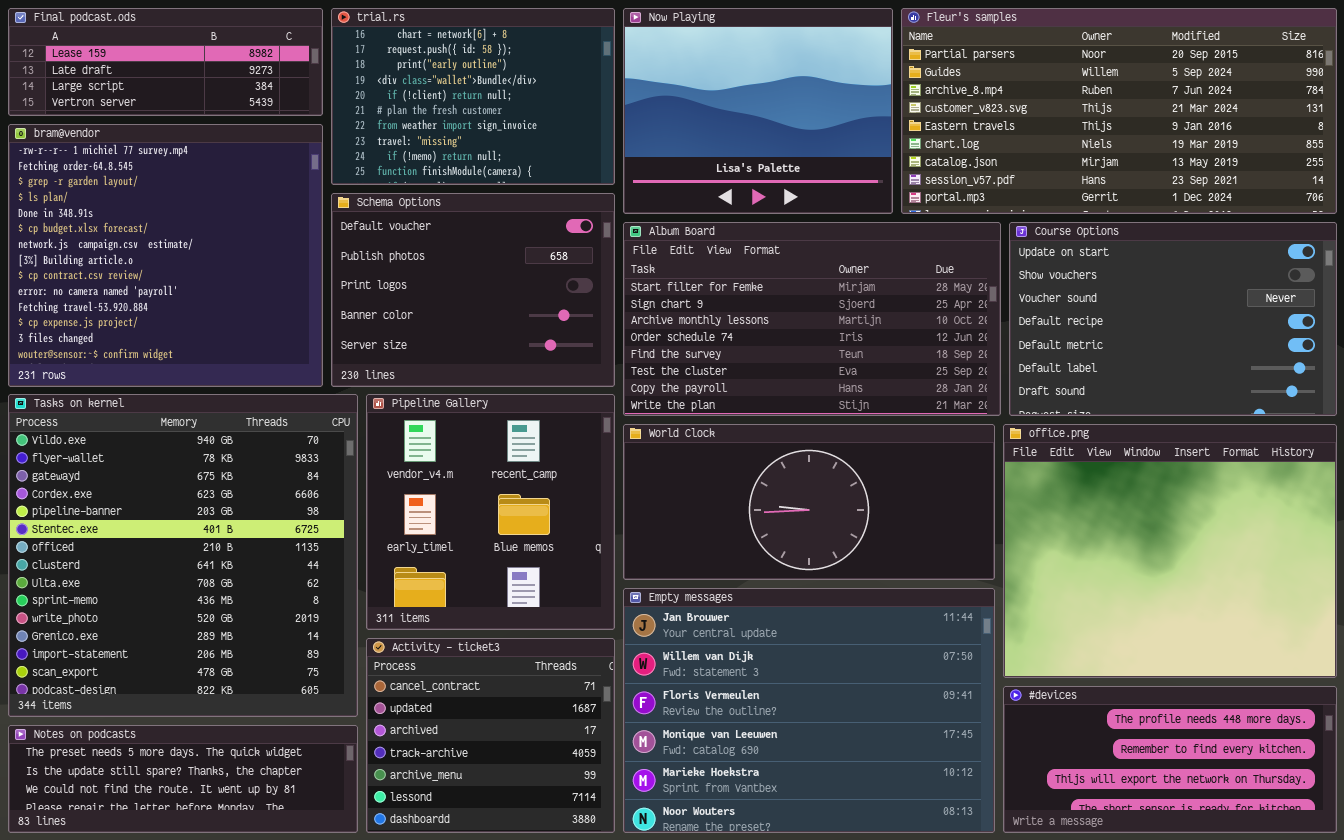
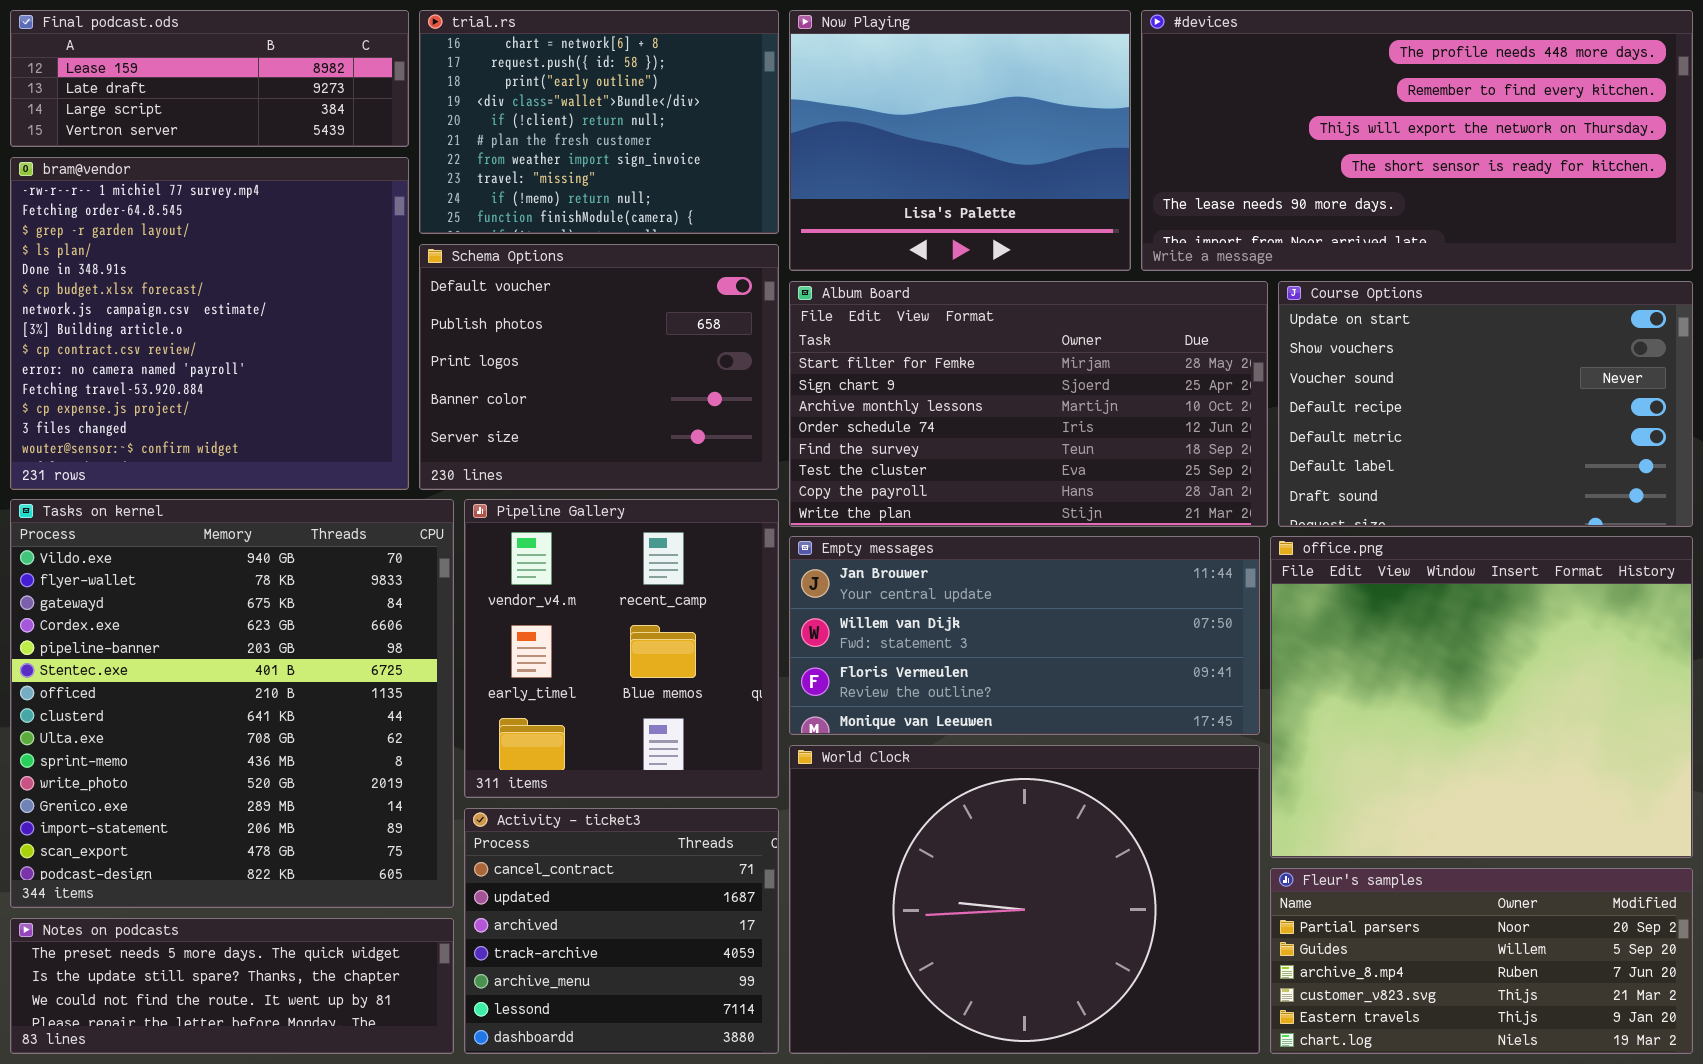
Fleur's samples: [901,8,1337,214] -> [1270,868,1693,1054], moved, resized
World Clock: [623,424,995,580] -> [789,745,1260,1054], moved, resized
Empty messages: [623,588,995,833] -> [789,536,1260,735], moved, resized
#devices: [1003,686,1337,833] -> [1141,10,1693,271], moved, resized

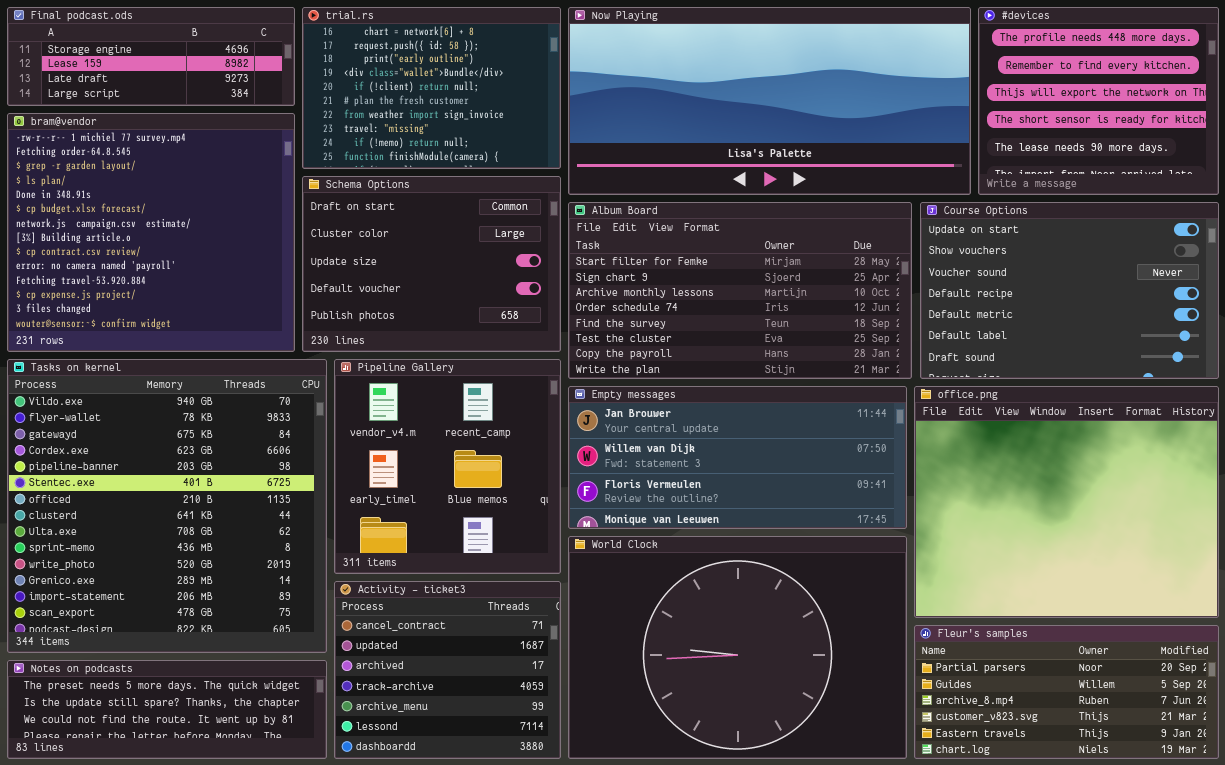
Final podcast.ods: [10,10,409,147] -> [7,7,295,106], scrolled up 1 row
Now Playing: [789,10,1131,271] -> [568,7,971,195], resized
#devices: [1141,10,1693,271] -> [978,7,1219,195], resized
Schema Options: [419,244,779,490] -> [302,176,561,352], scrolled up 3 rows

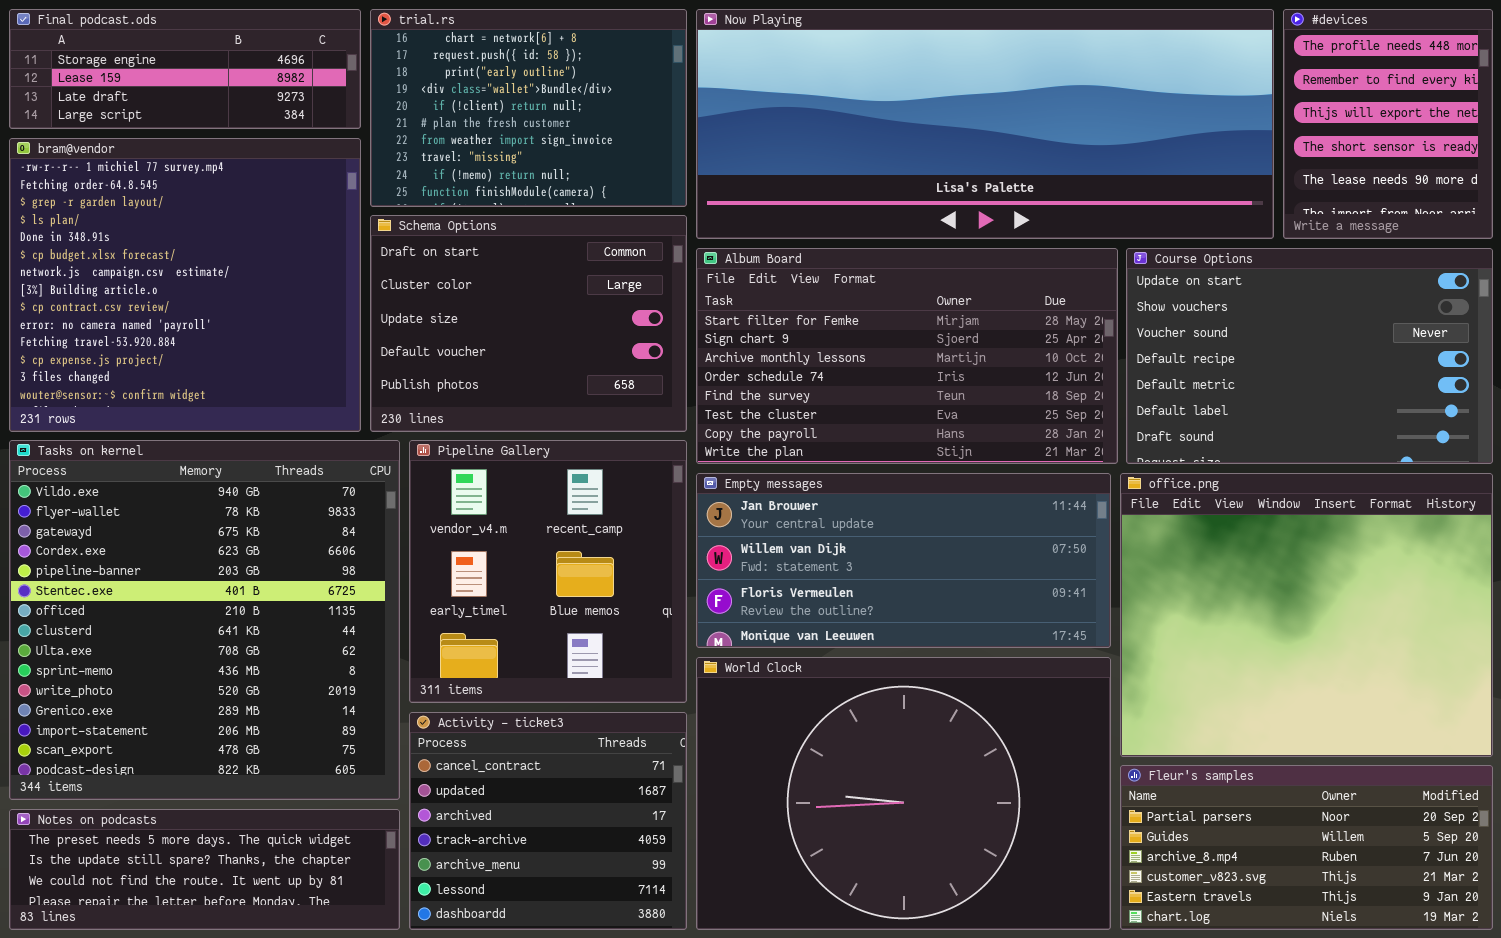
Now Playing: [568,7,971,195] -> [696,9,1274,239], resized
#devices: [978,7,1219,195] -> [1283,9,1493,239], resized

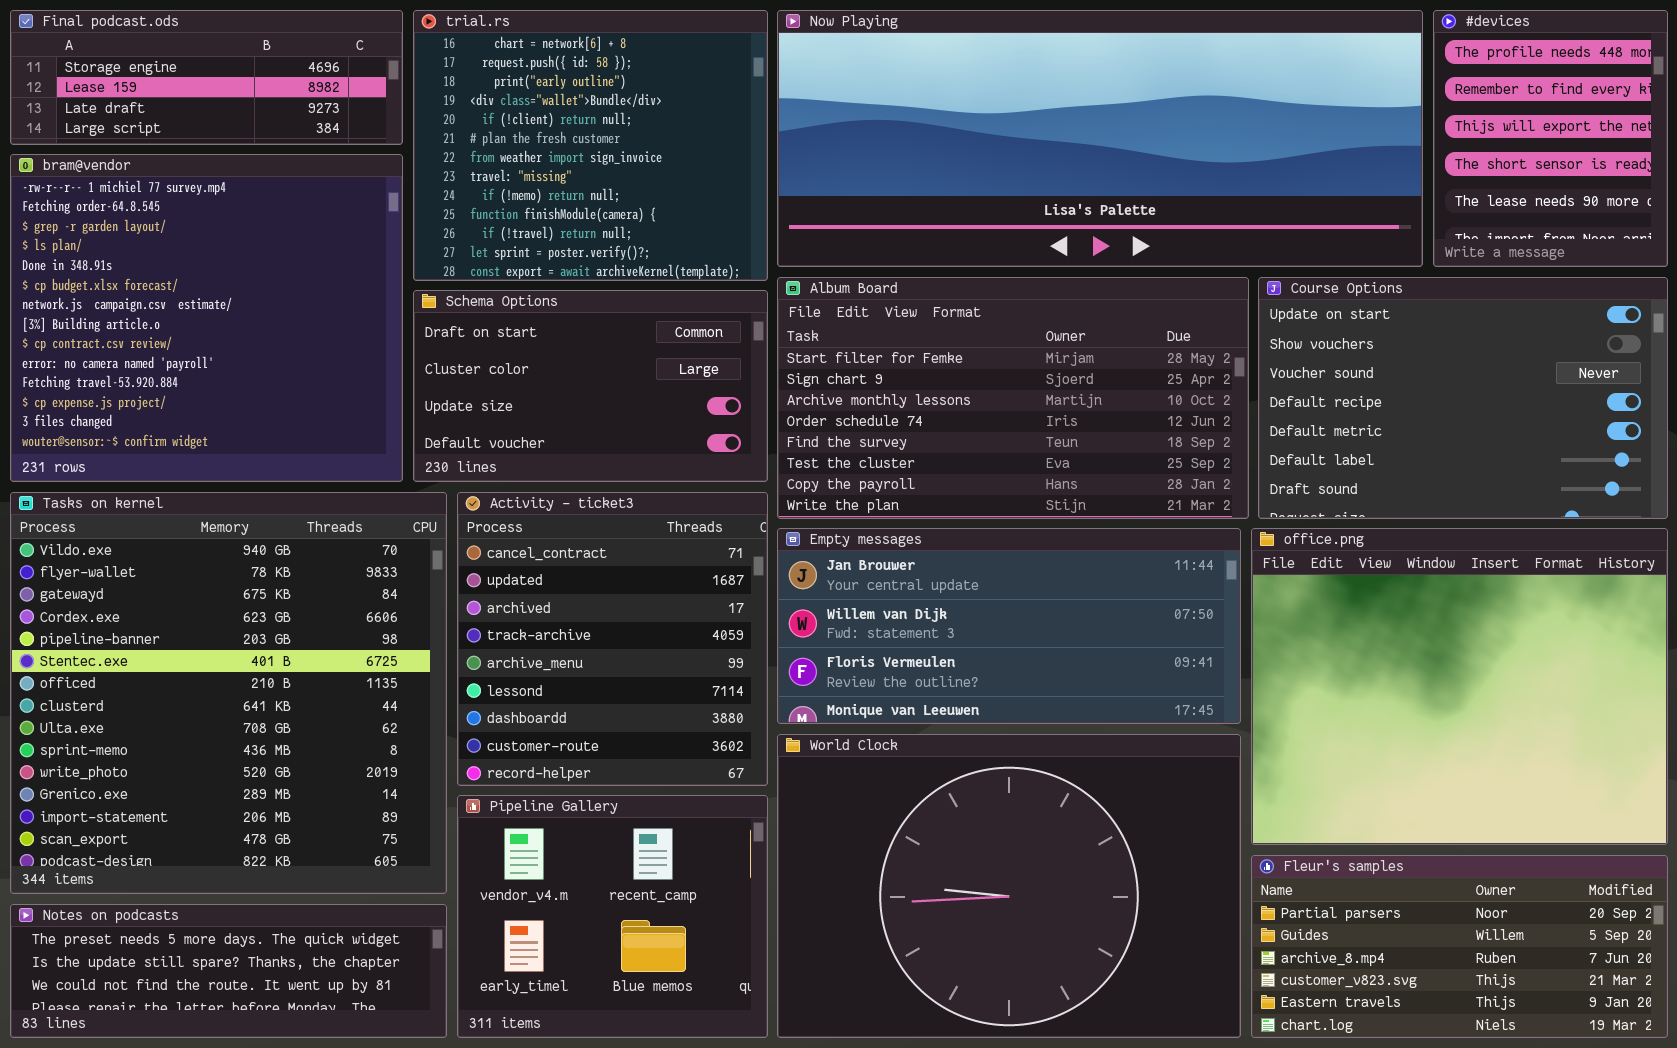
trial.rs: [370,9,687,207] -> [413,10,768,281], resized
Schema Options: [370,215,687,432] -> [413,290,768,482], resized
Pipeline Gallery: [409,440,687,703] -> [457,795,768,1038], moved, resized
Activity - ticket3: [409,712,687,930] -> [457,492,768,786], moved, resized

